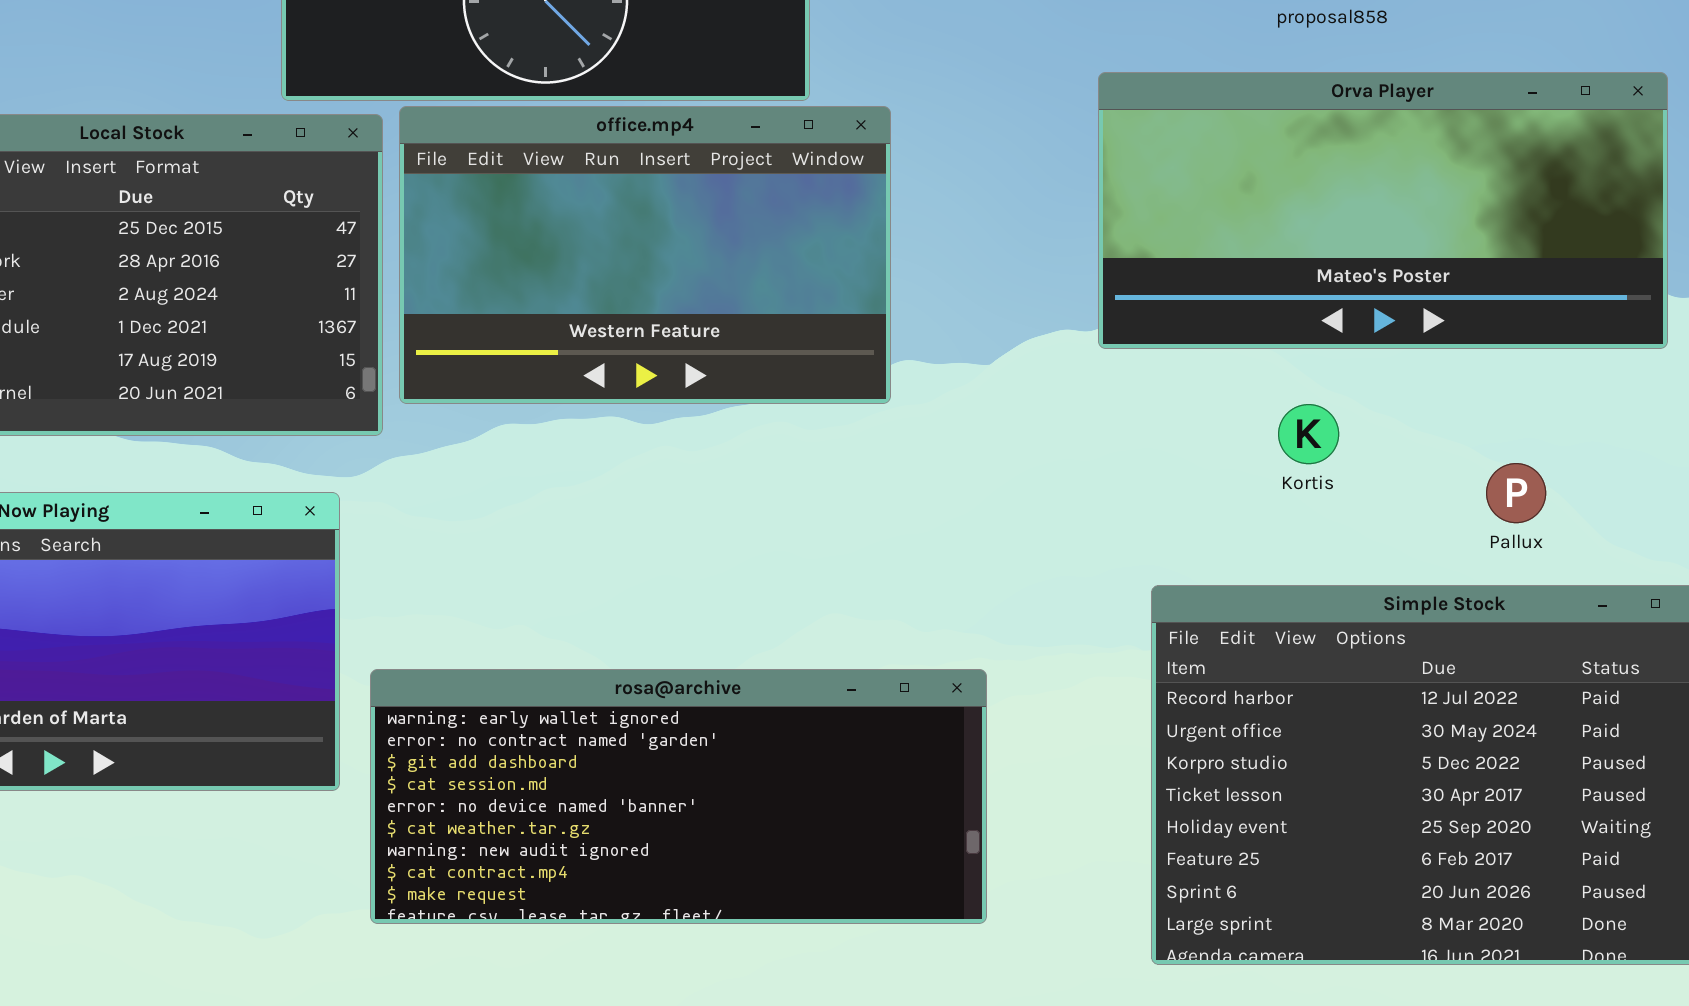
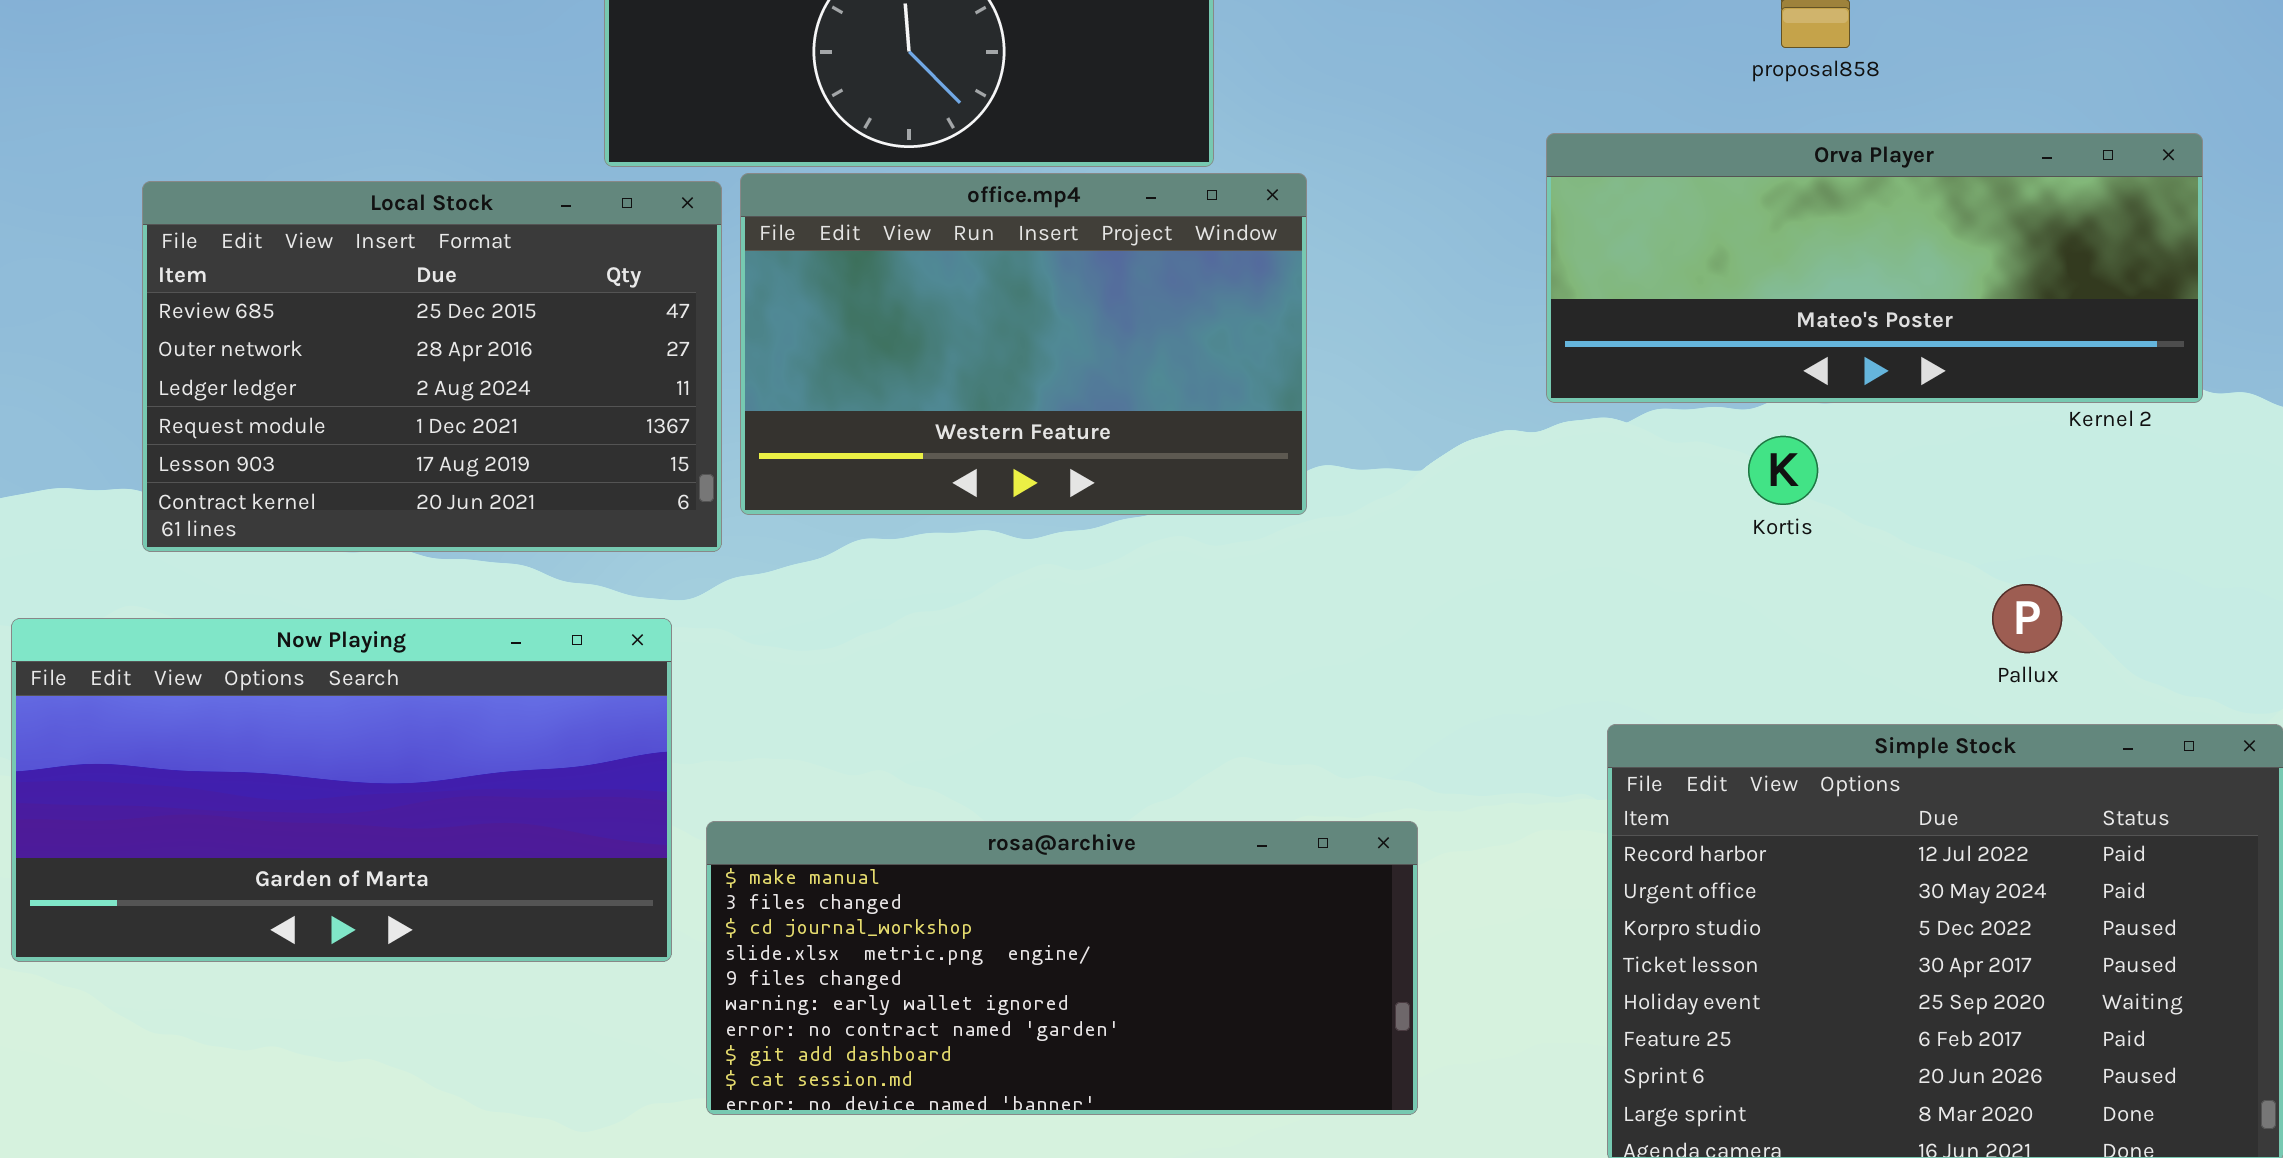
Orva Player: [1098,72,1668,349] -> [1546,133,2203,403], resized
Kortis: [1278,404,1339,464] -> [1748,436,1818,505], moved
rosa@archive: [370,669,987,924] -> [706,821,1418,1115], scrolled up 5 rows

